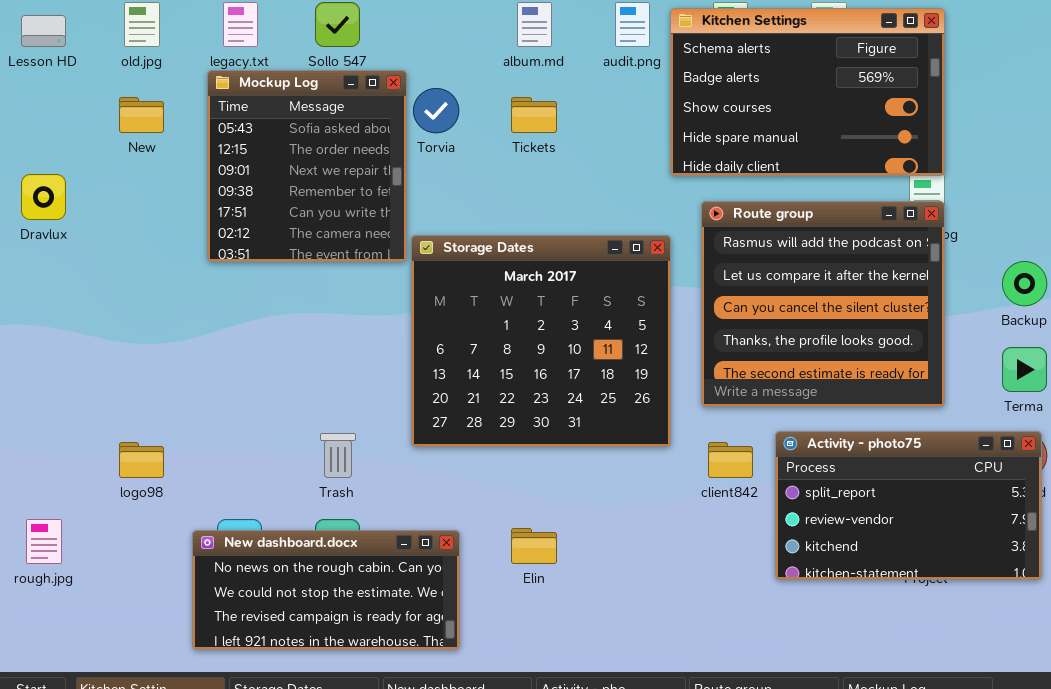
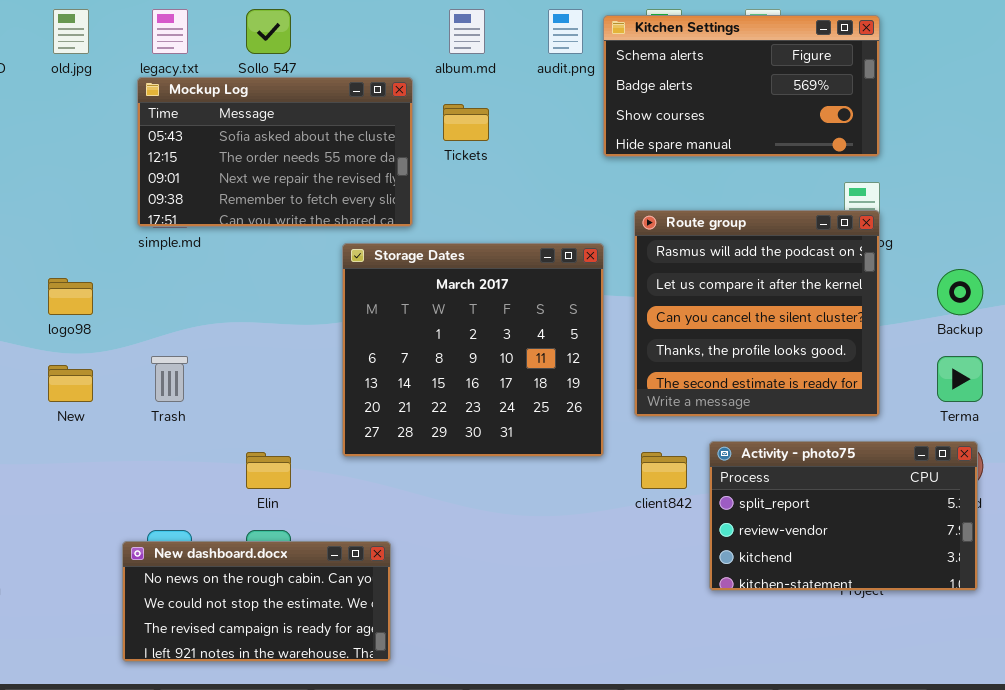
Kitchen Settings: [670,8,945,176] -> [603,15,880,157], resized
Mockup Log: [207,70,407,262] -> [137,77,413,227], resized
New: [119,97,164,133] -> [48,365,93,402], moved
Trash: [320,433,356,478] -> [151,356,188,402], moved
logo98: [119,442,164,478] -> [48,278,93,315], moved
Elin: [511,528,557,564] -> [246,452,291,489], moved

